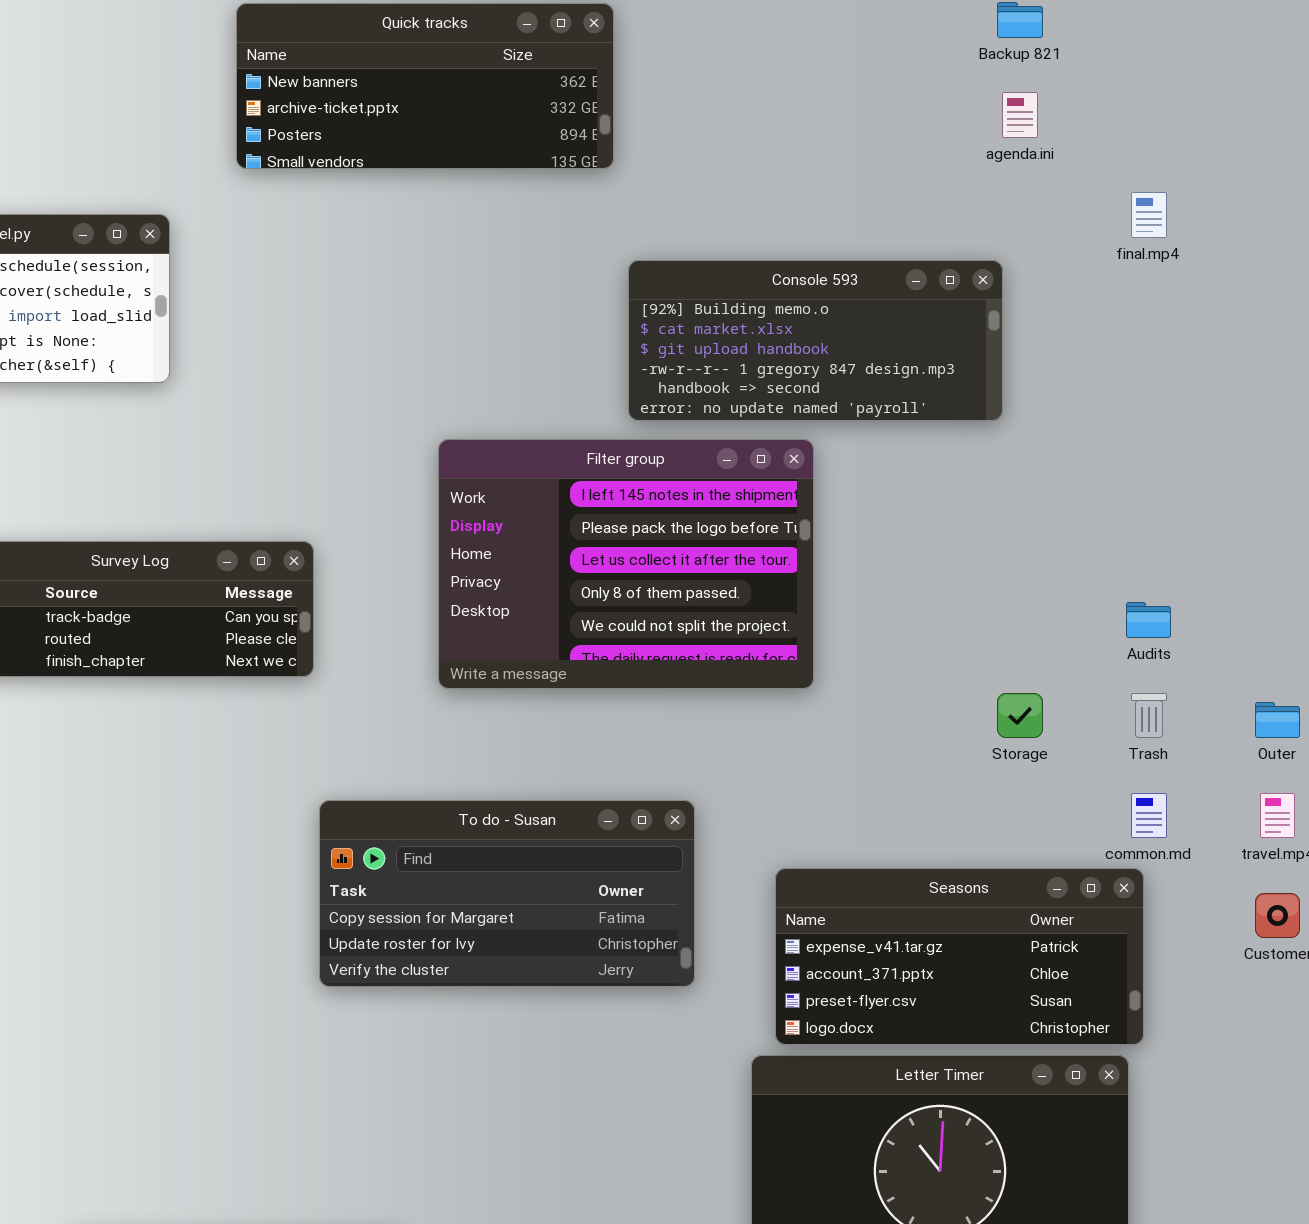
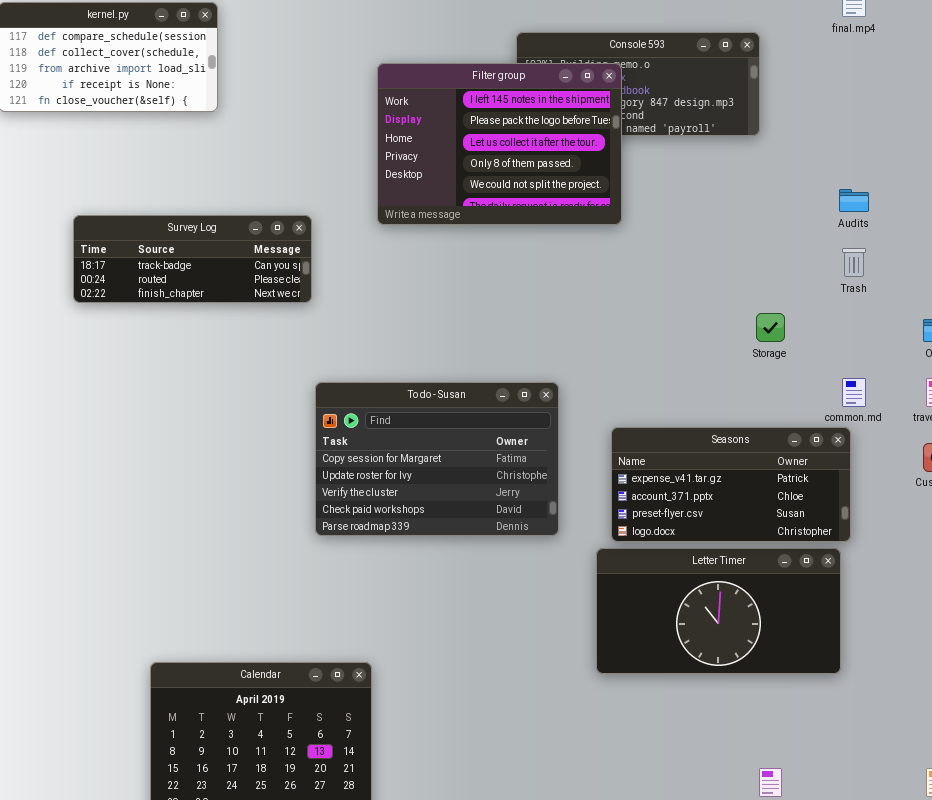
Filter group: [438,439,814,689] -> [377,63,622,225], moved
Audits: [1126,602,1171,638] -> [839,189,869,212], moved
Trash: [1131,693,1167,738] -> [842,248,866,277], moved
To do - Susan: [319,800,695,987] -> [315,382,559,536], resized

